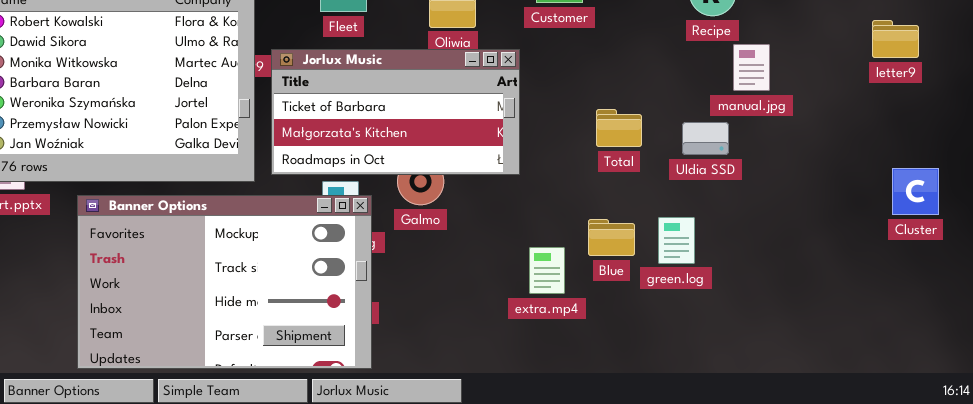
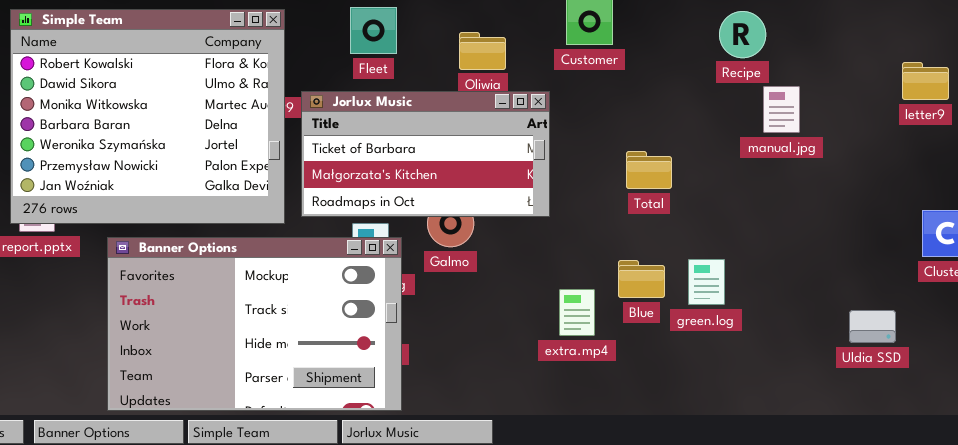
Uldia SSD: [682,122,729,155] -> [849,310,896,343], moved

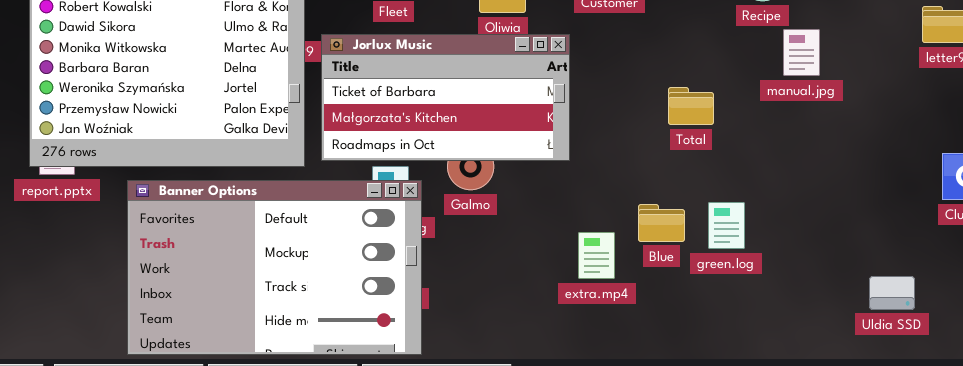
Total: [626,151,672,189] -> [668,87,714,125], moved
Banner Options: [107,237,402,411] -> [127,180,422,355], scrolled up 1 row
Uldia SSD: [849,310,896,343] -> [869,276,915,310], moved

